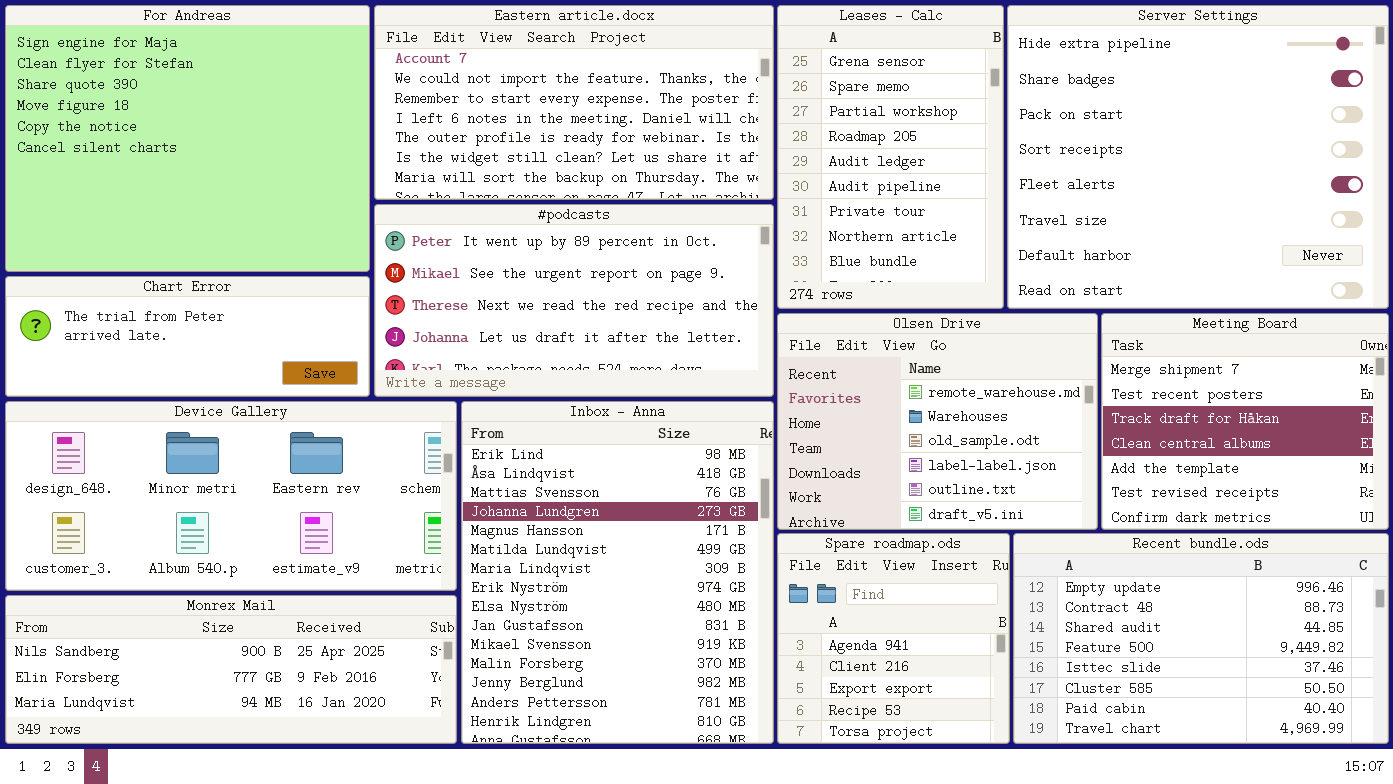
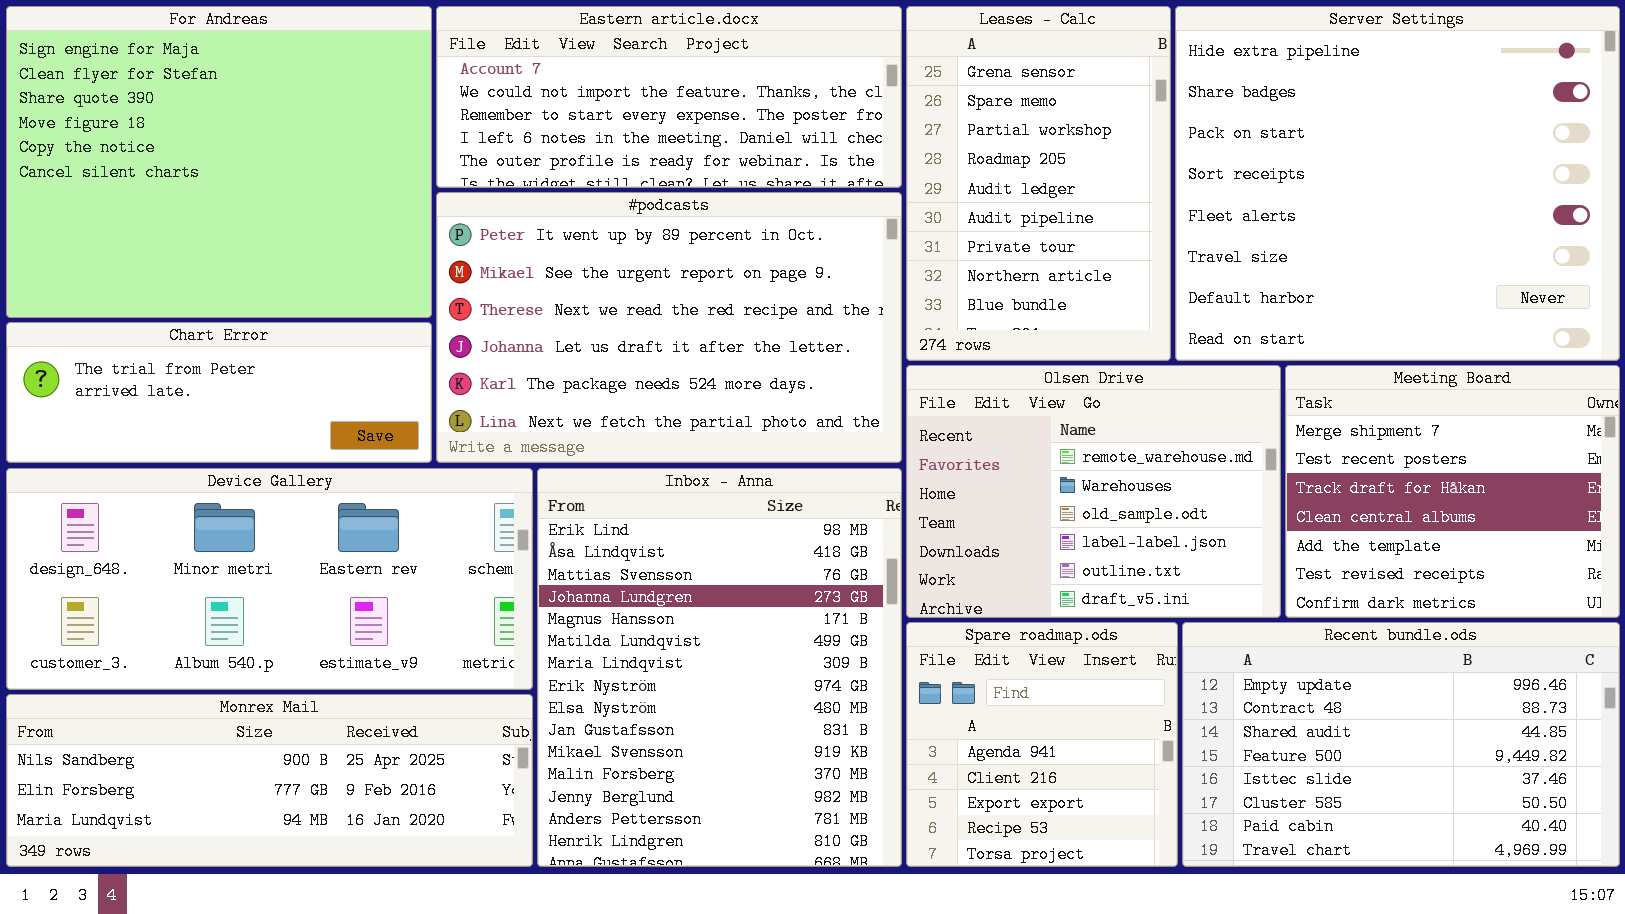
Eastern article.docx: [374,5,774,200] -> [436,6,902,188], resized
#podcasts: [374,204,774,397] -> [436,192,902,463], resized

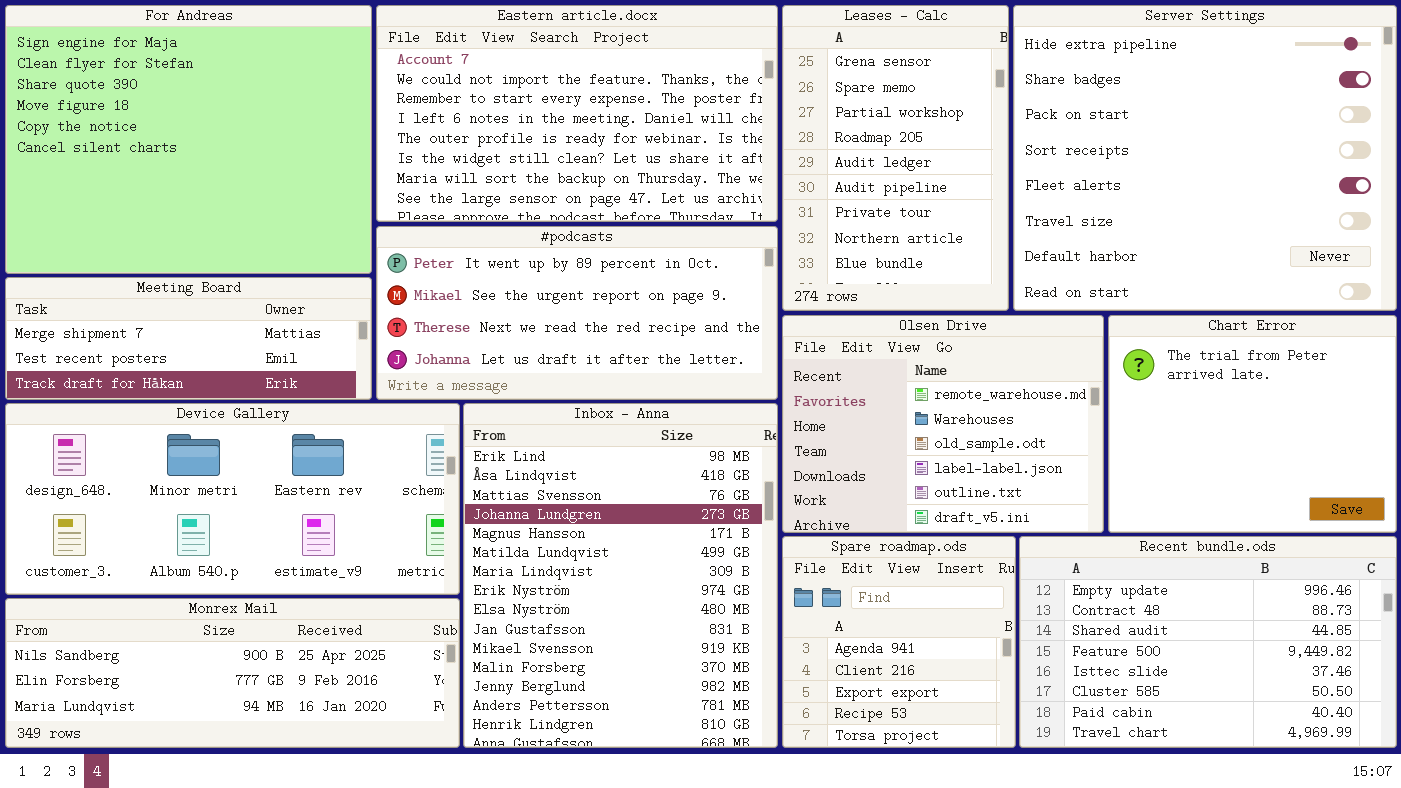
Eastern article.docx: [436,6,902,188] -> [376,5,778,222], resized
#podcasts: [436,192,902,463] -> [376,226,778,400], resized
Chart Error: [6,322,432,463] -> [1108,315,1397,533], moved, resized
Meeting Board: [1285,365,1620,618] -> [5,277,372,400], moved, resized

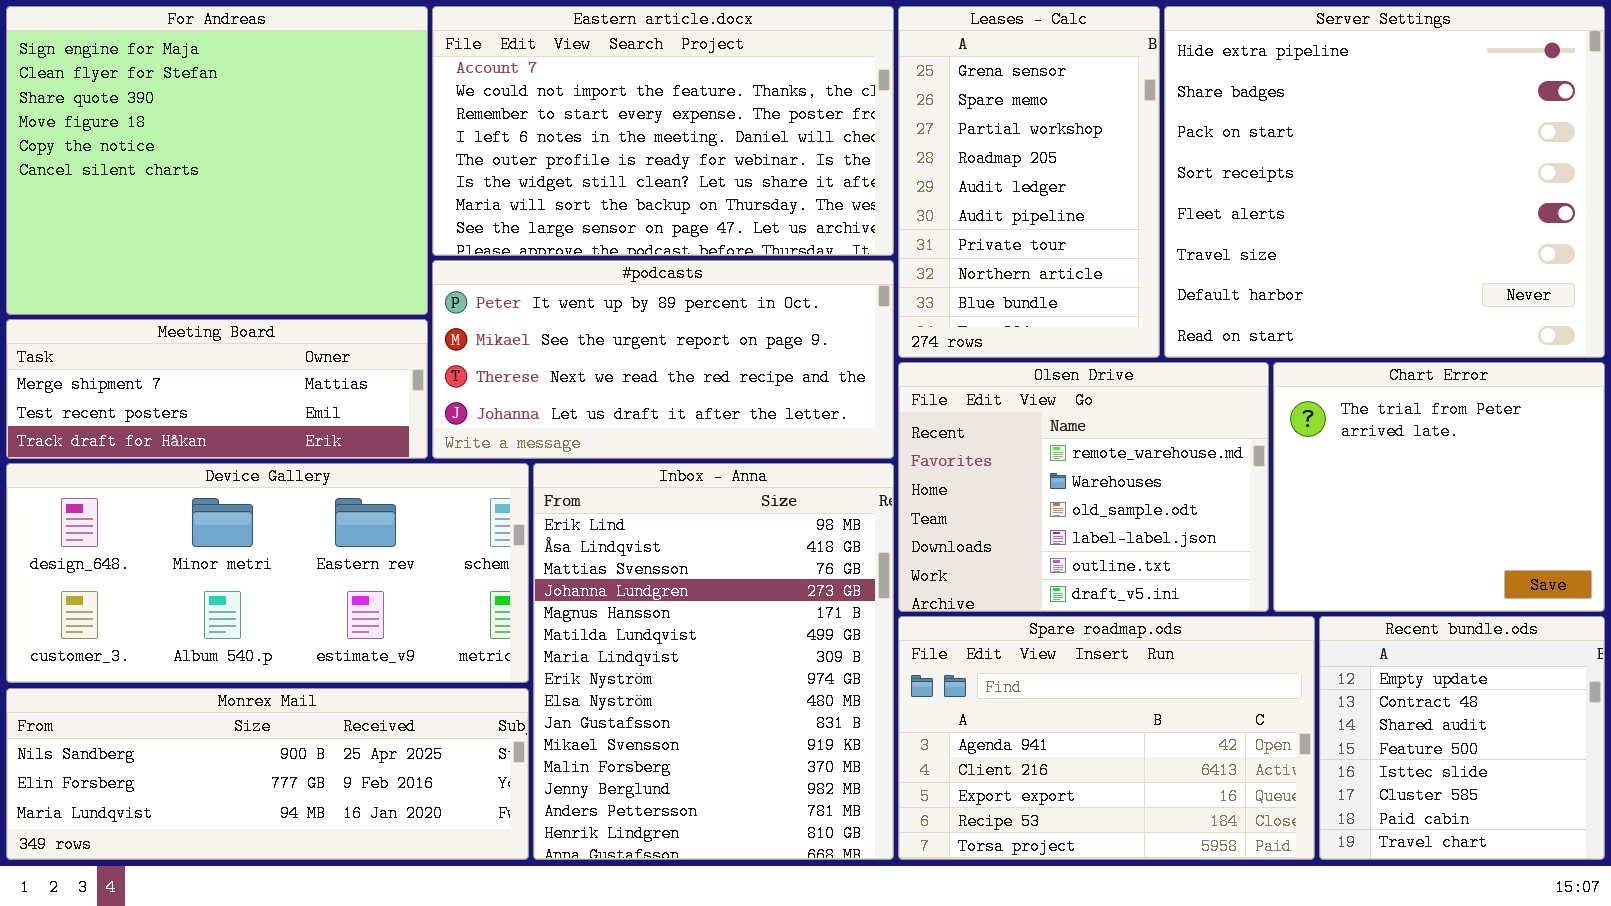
Spare roadmap.ods: [782,536,1016,748] -> [898,616,1315,860], resized
Recent bundle.ods: [1019,536,1397,748] -> [1319,616,1605,860], resized

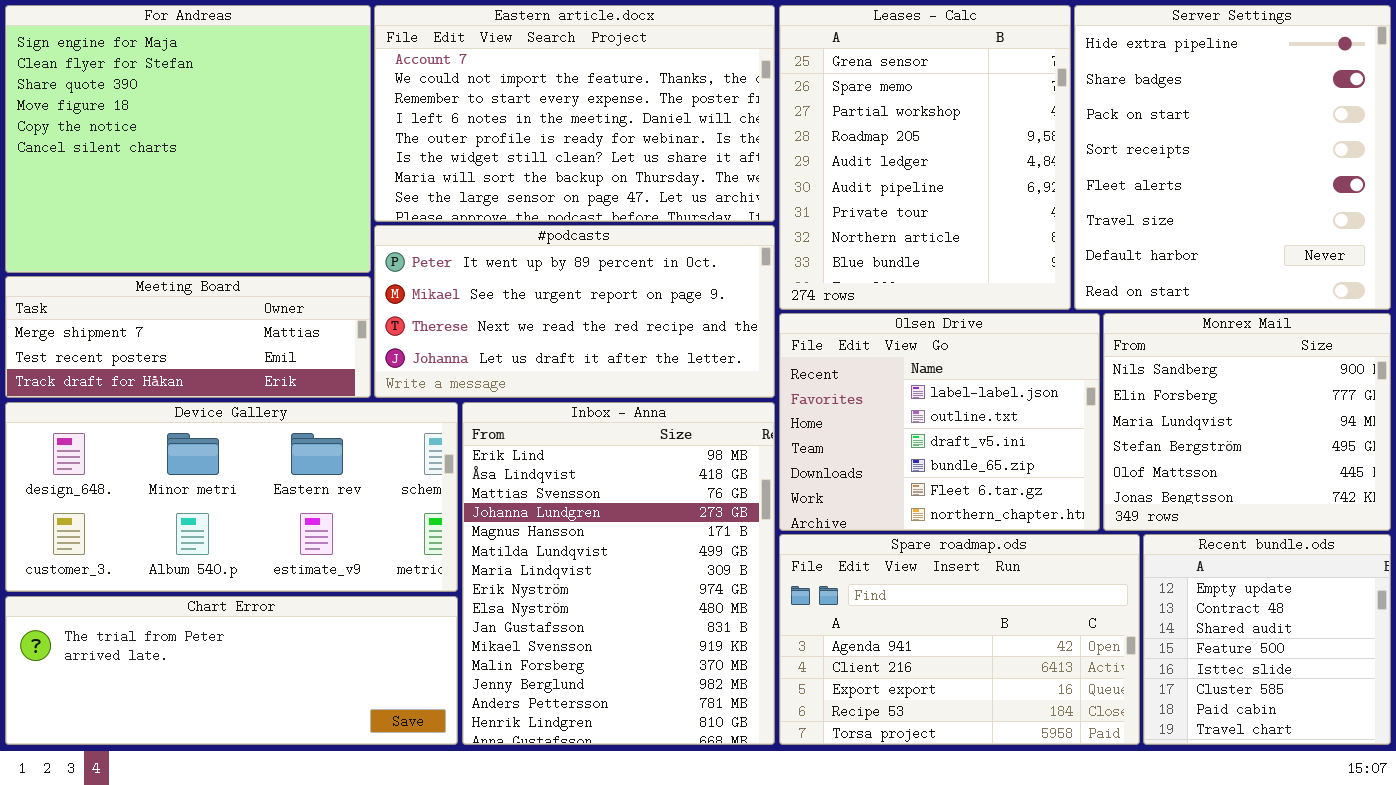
Leases - Calc: [898,6,1160,358] -> [779,5,1071,310], resized
Server Settings: [1164,6,1605,358] -> [1074,5,1391,310], resized
Olsen Drive: [898,362,1269,612] -> [779,313,1100,531], scrolled down 3 rows
Chart Error: [1273,362,1605,612] -> [5,596,458,745], moved, resized
Monrex Mail: [6,688,529,860] -> [1103,313,1391,531], moved, resized

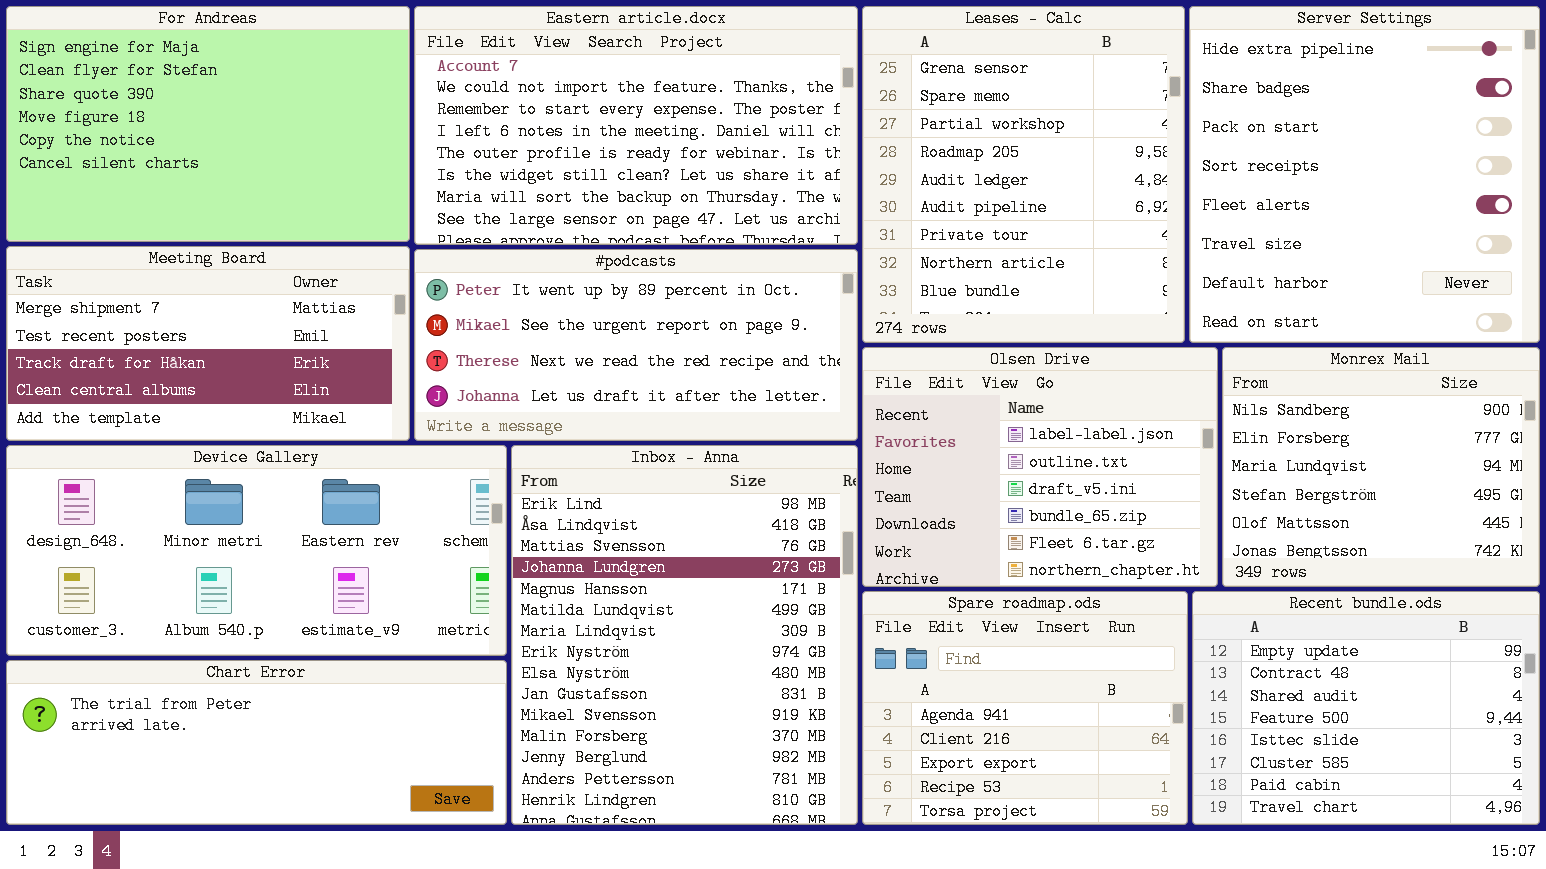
For Andreas: [5,5,371,273] -> [6,6,410,242], resized
Meeting Board: [5,276,371,398] -> [6,246,410,441], resized
Spare roadmap.ods: [779,534,1140,745] -> [862,591,1188,825], resized
Recent bundle.ods: [1143,534,1391,745] -> [1192,591,1540,825], resized

